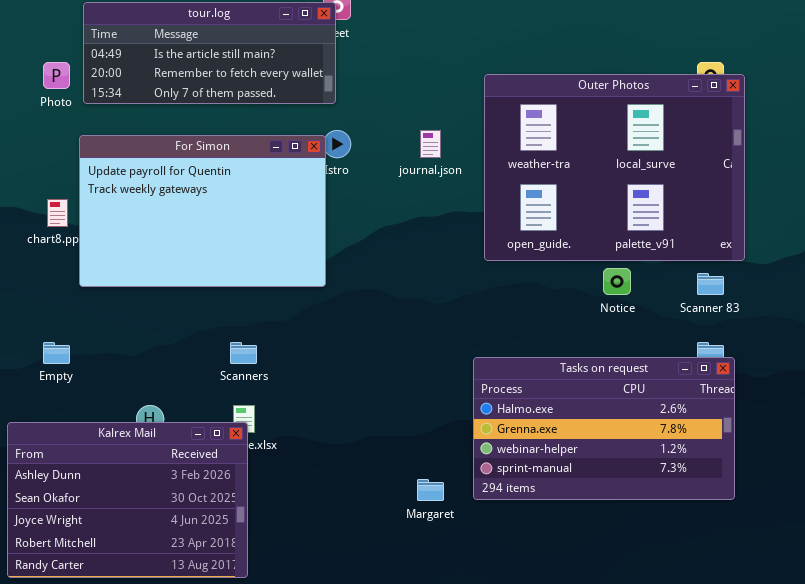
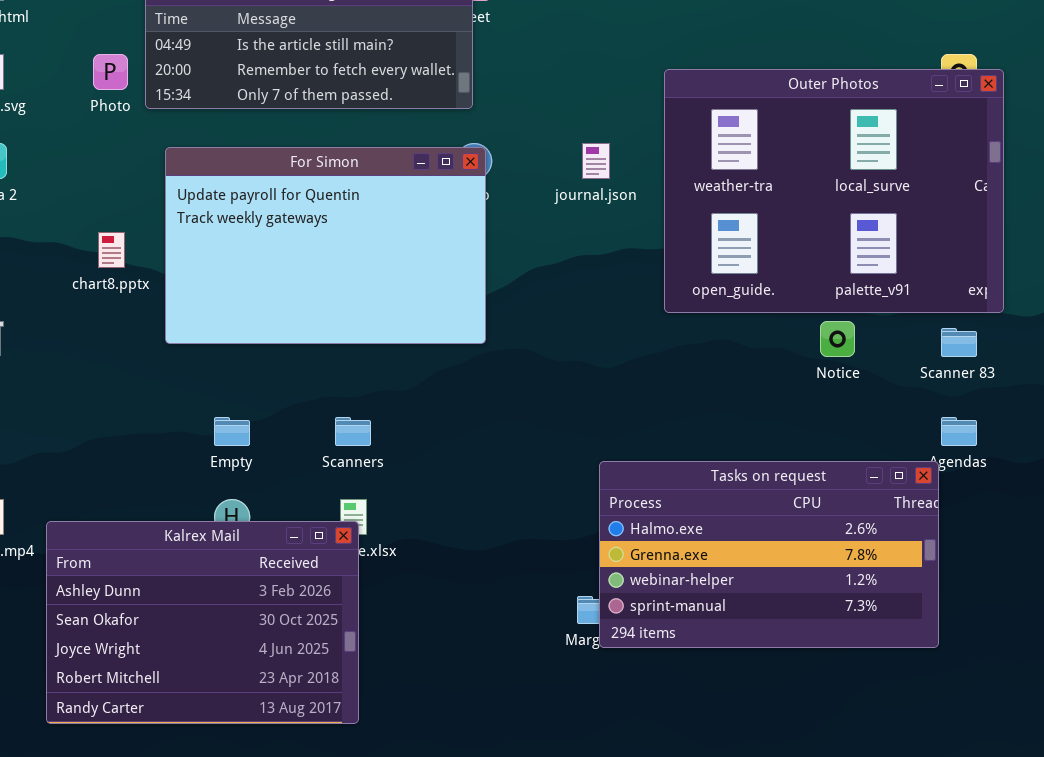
For Simon: [79,135,326,287] -> [165,147,486,344], moved
Empty: [43,342,70,364] -> [214,417,250,446], moved
Tasks on request: [473,357,735,500] -> [599,461,939,648], moved

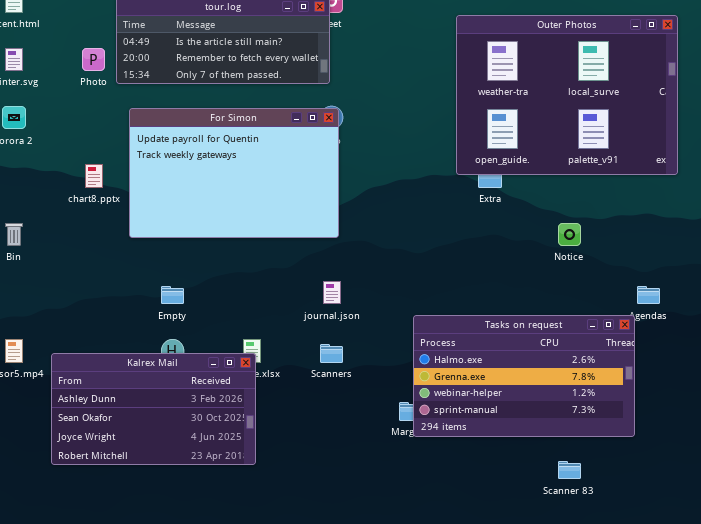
Outer Photos: [664,69,1004,313] -> [456,15,678,175], moved
journal.json: [582,143,610,179] -> [323,281,341,304], moved
Scanner 83: [941,328,977,357] -> [558,461,581,479], moved
Scanners: [335,417,371,446] -> [320,344,343,363], moved
Kalrex Mail: [46,521,359,724] -> [51,353,256,465], resized

